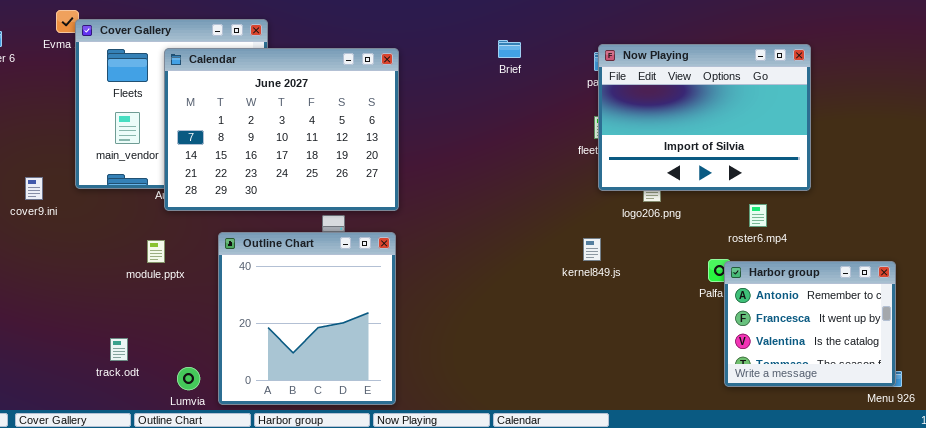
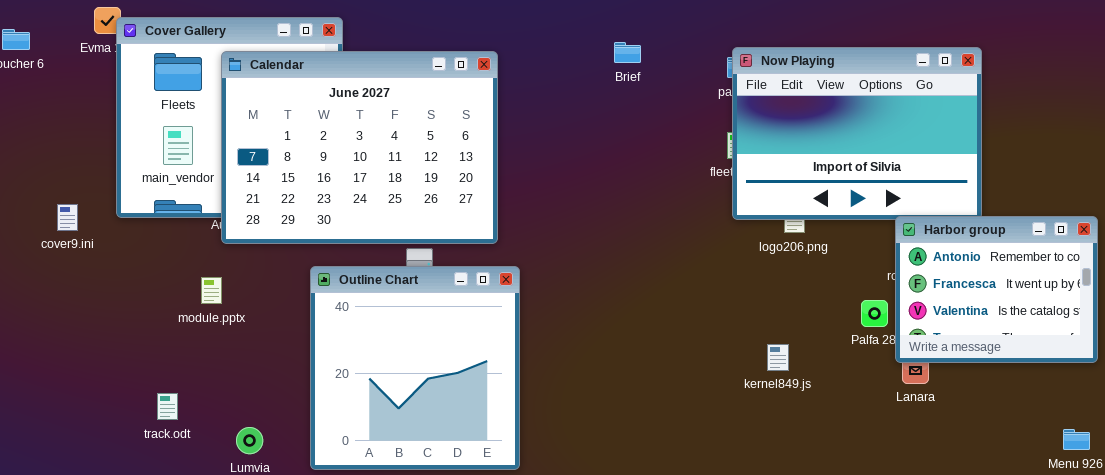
Outline Chart: [218,232,396,405] -> [310,266,520,470], moved
kernel849.js: [583,238,601,261] -> [767,344,789,371], moved
Harbor group: [724,261,896,387] -> [895,216,1098,363], moved

